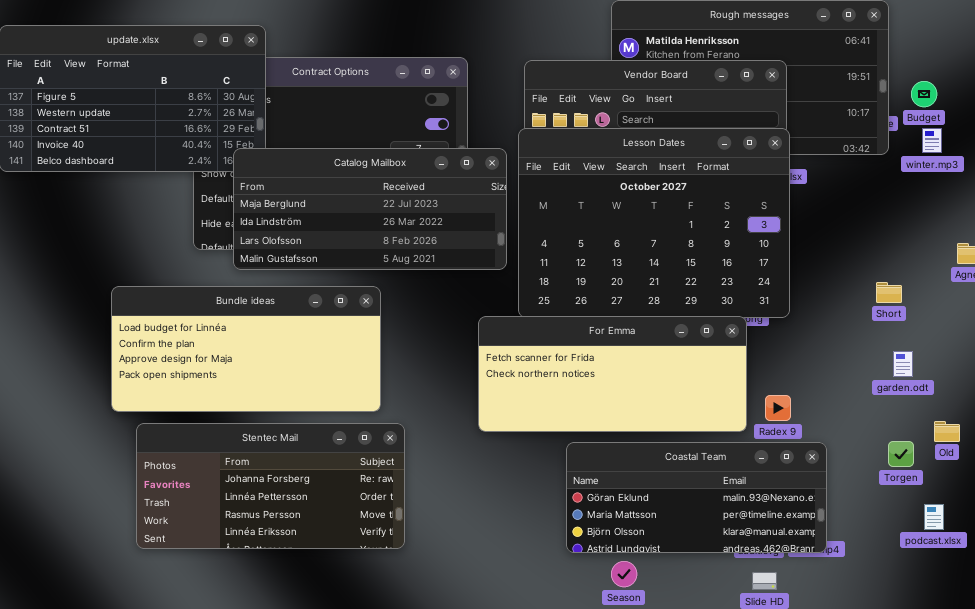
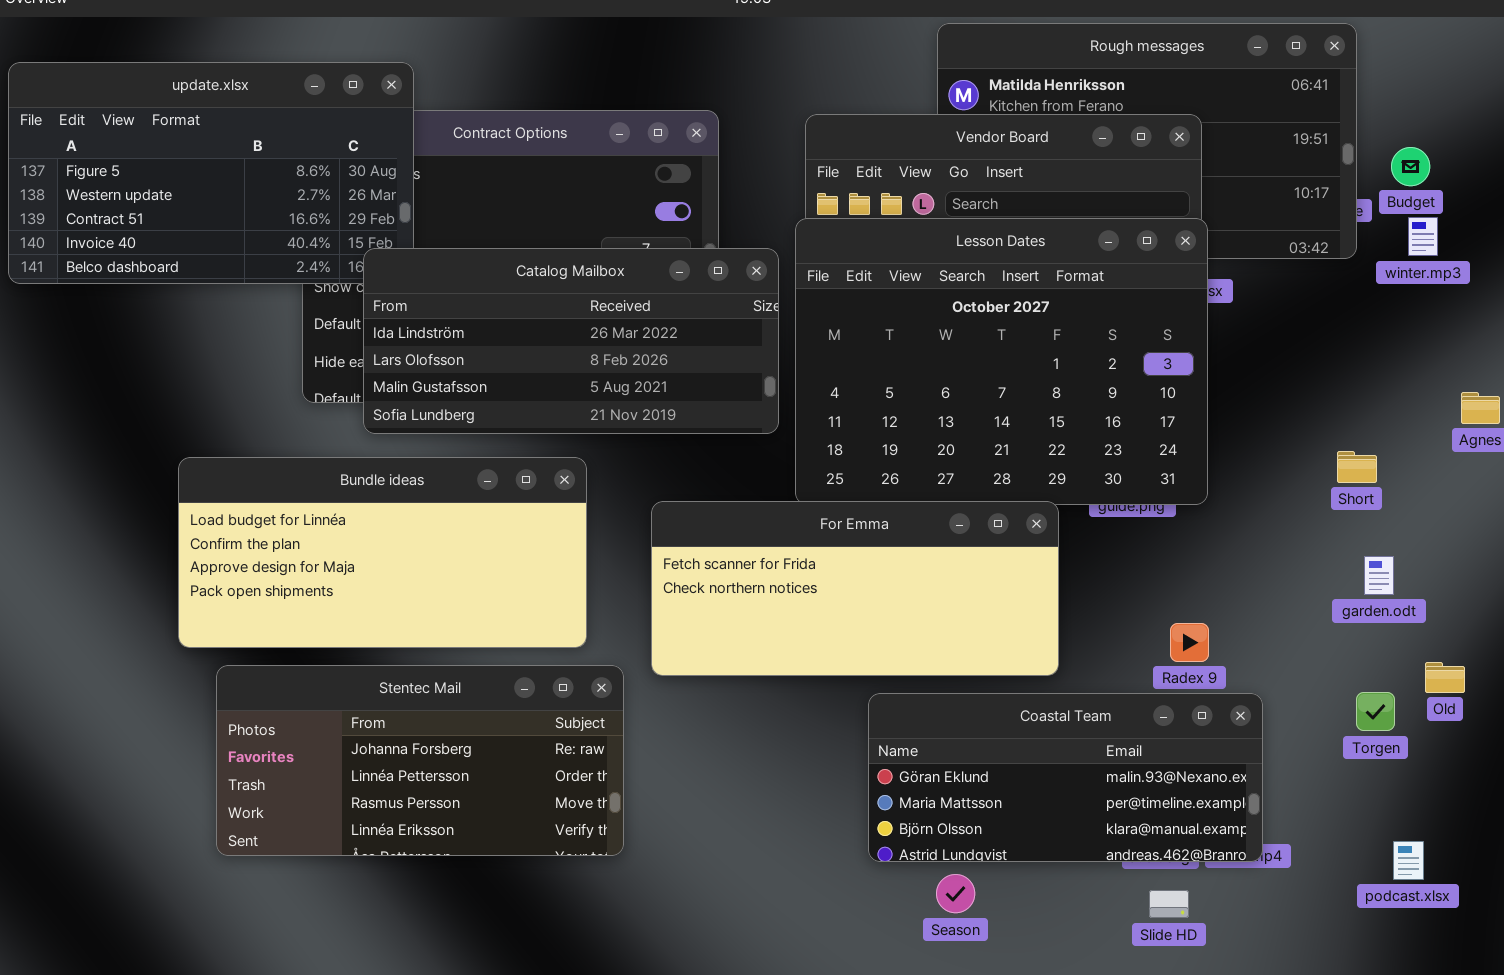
Catalog Mailbox: [233,148,507,270] -> [363,248,779,434], scrolled down 1 row
For Emma: [478,316,747,432] -> [651,501,1059,676], moved
podcast.xlsx: [924,504,944,530] -> [1393,841,1424,880], moved

